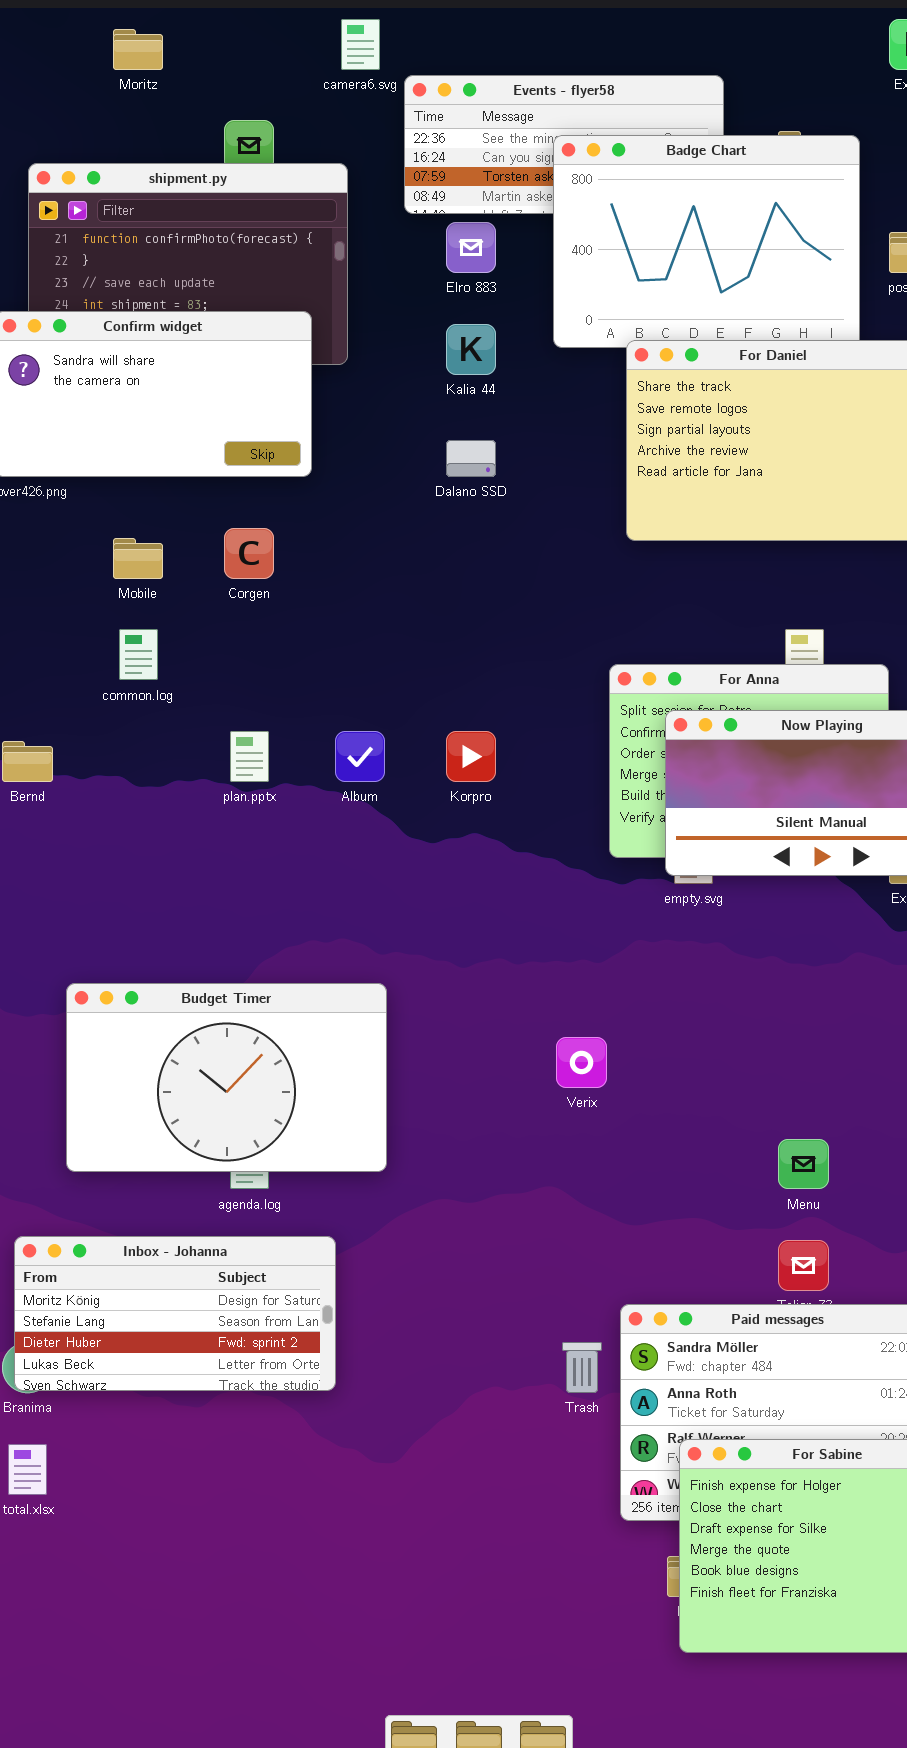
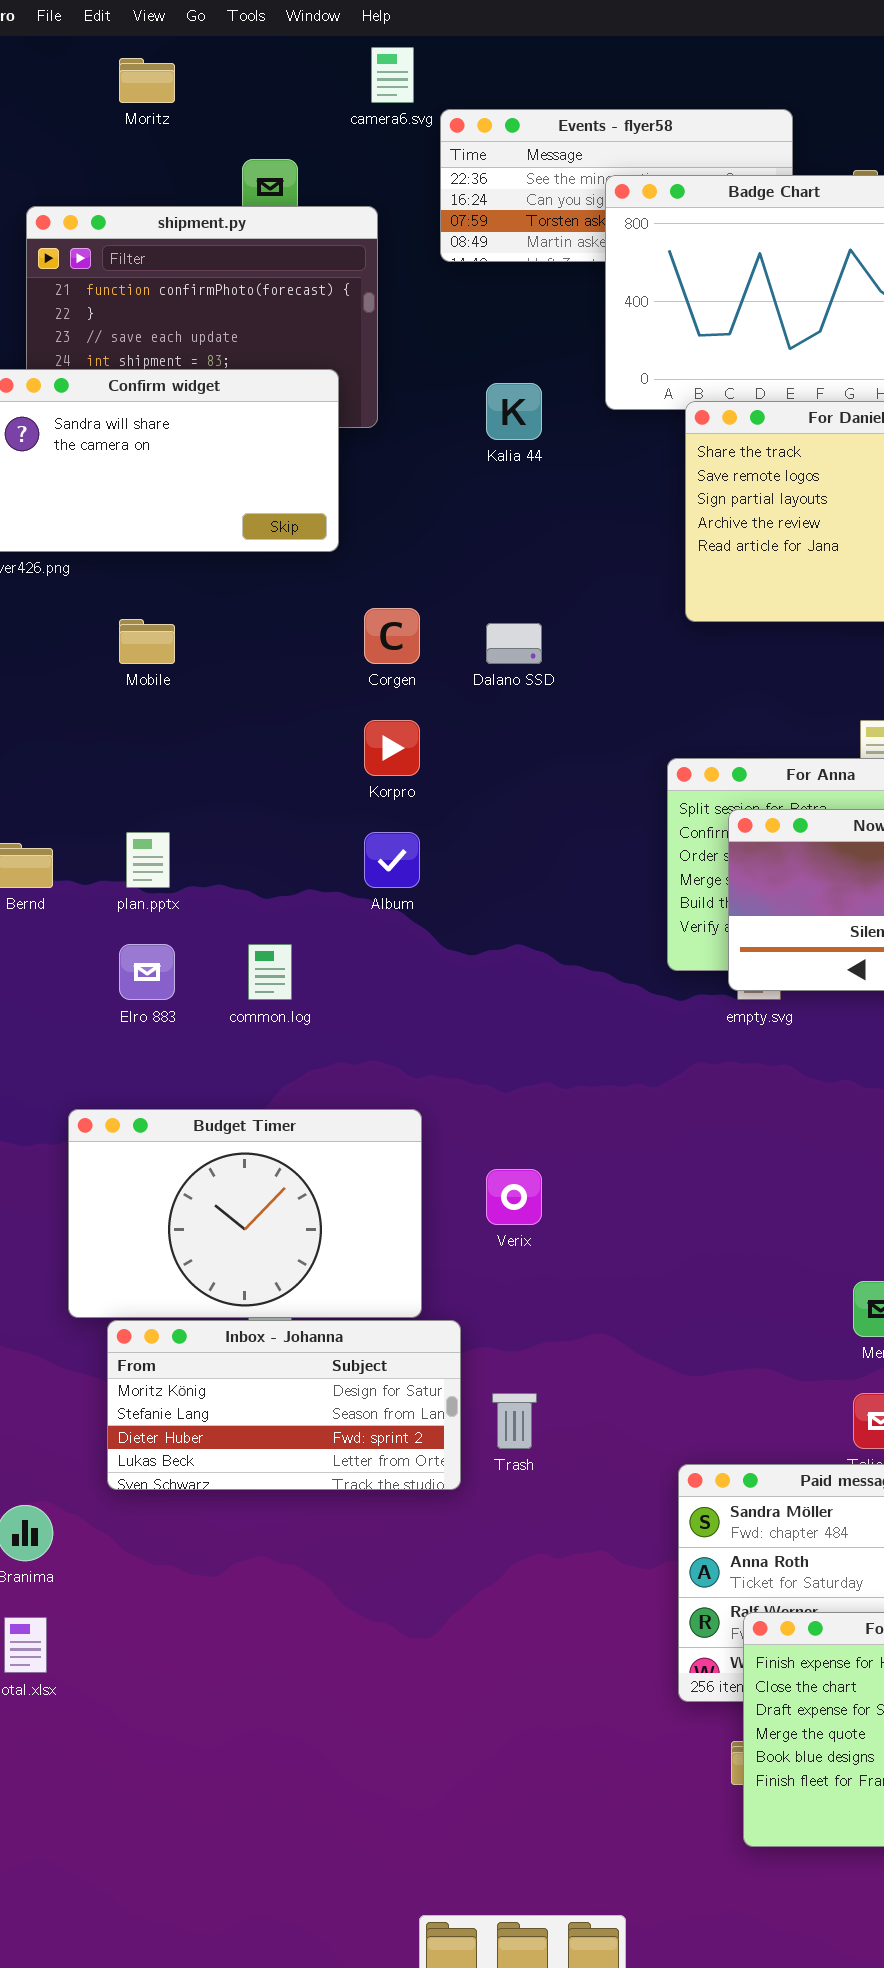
Elro 883: [446,222,496,273] -> [119,944,175,1000], moved
Dalano SSD: [446,440,496,477] -> [486,623,542,664], moved
Corgen: [224,528,274,579] -> [364,608,420,664], moved
common.log: [119,629,158,680] -> [248,944,292,1000], moved
plan.pptx: [230,731,269,782] -> [126,832,170,888], moved
Korpro: [446,731,496,782] -> [364,720,420,776], moved
Verix: [556,1037,607,1088] -> [486,1169,542,1225], moved
Inbox - Johanna: [14,1236,336,1391] -> [107,1320,461,1490], moved
Trash: [562,1342,602,1393] -> [492,1393,537,1449], moved

